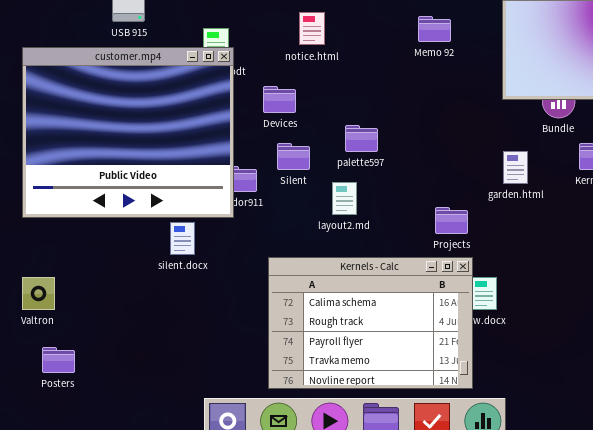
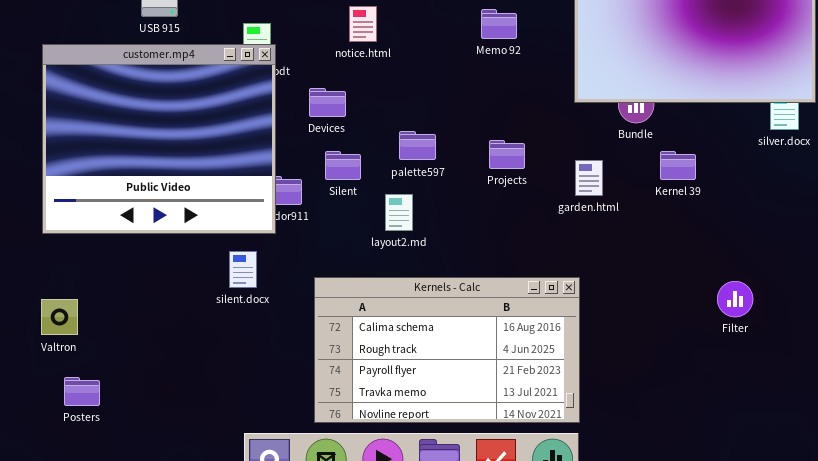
Projects: [435,207,468,234] -> [489,140,525,169], moved
silent.docx: [170,222,195,255] -> [229,251,257,288], moved
Kernels - Calc: [268,257,473,389] -> [314,277,580,423], resized

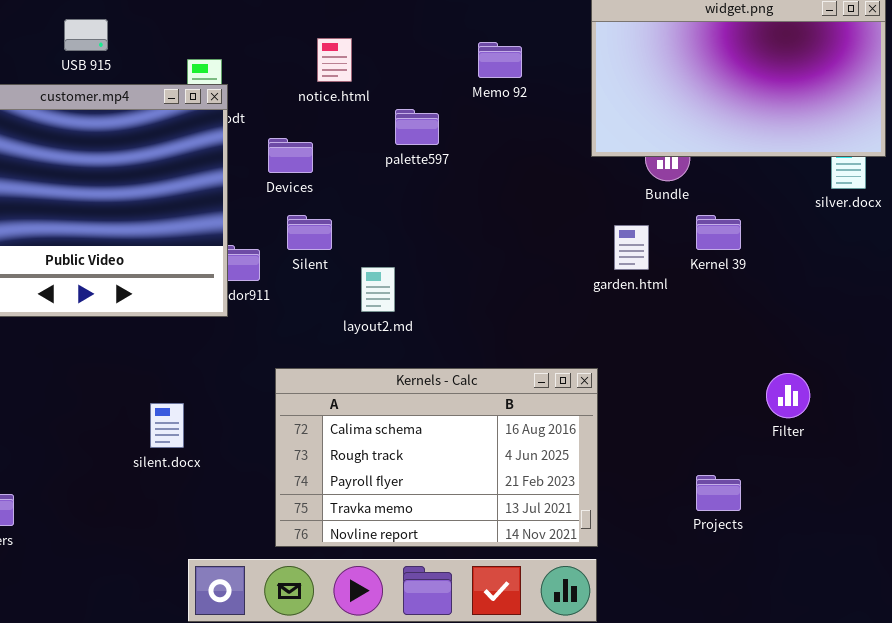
palette597: [399,131,436,160] -> [395,109,439,145], moved
Projects: [489,140,525,169] -> [696,475,741,511], moved
garden.html: [575,160,603,196] -> [614,225,649,270], moved
silent.docx: [229,251,257,288] -> [150,403,184,448], moved

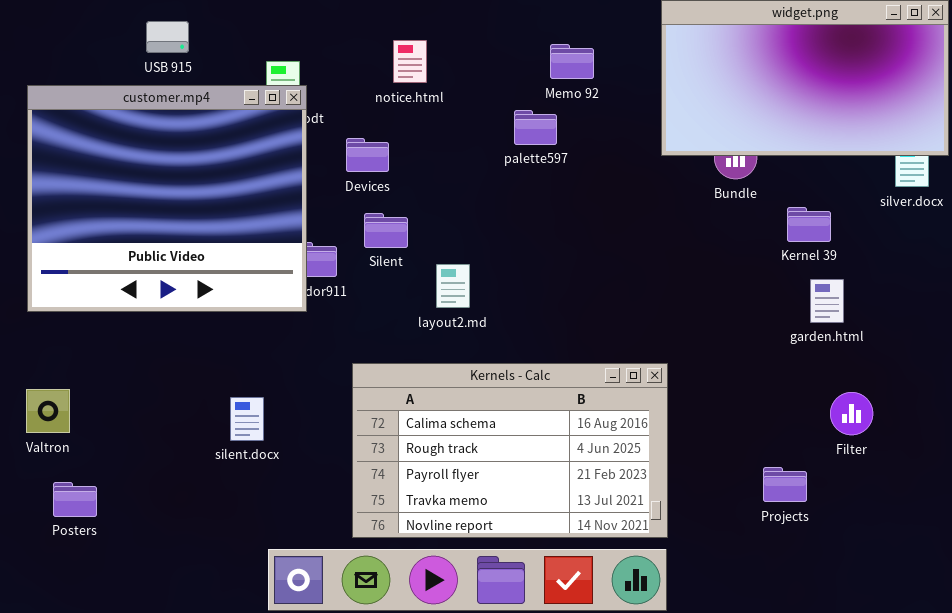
palette597: [395,109,439,145] -> [514,110,557,145], moved
Kernel 39: [696,215,741,250] -> [787,207,831,242], moved
garden.html: [614,225,649,270] -> [810,279,844,323], moved
Filter: [766,373,810,418] -> [830,392,873,435], moved

